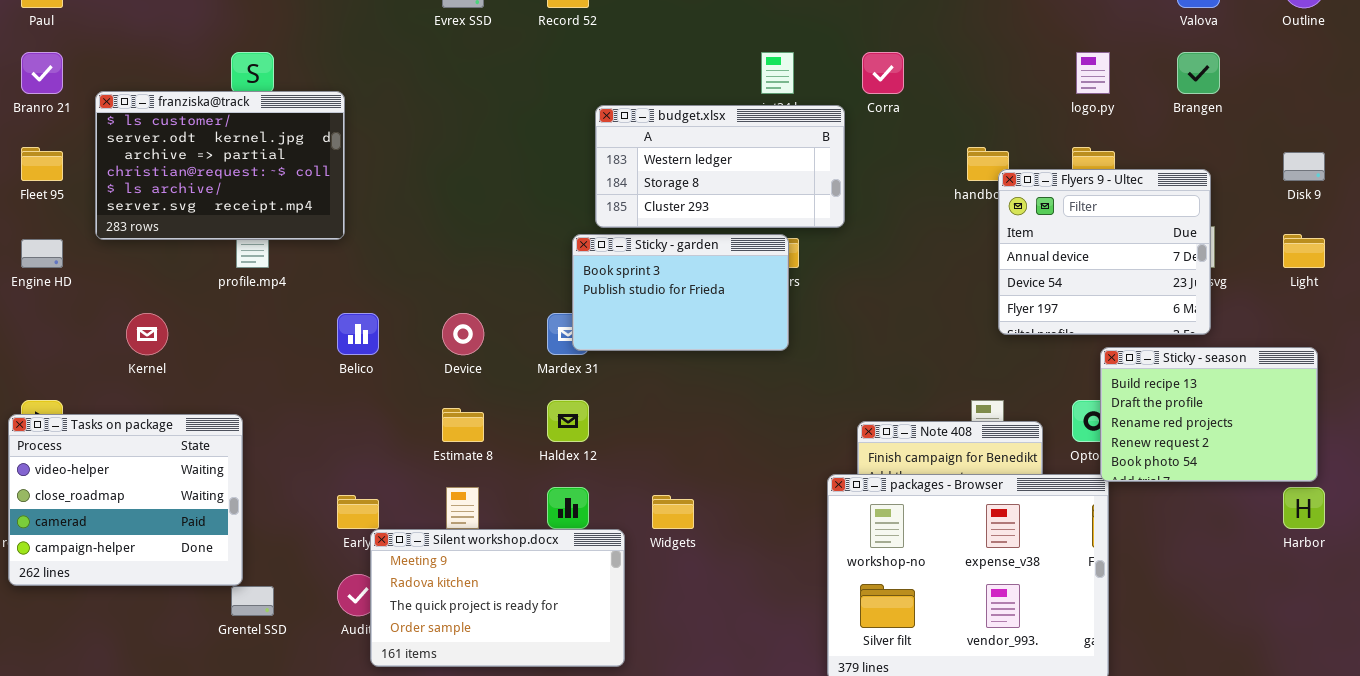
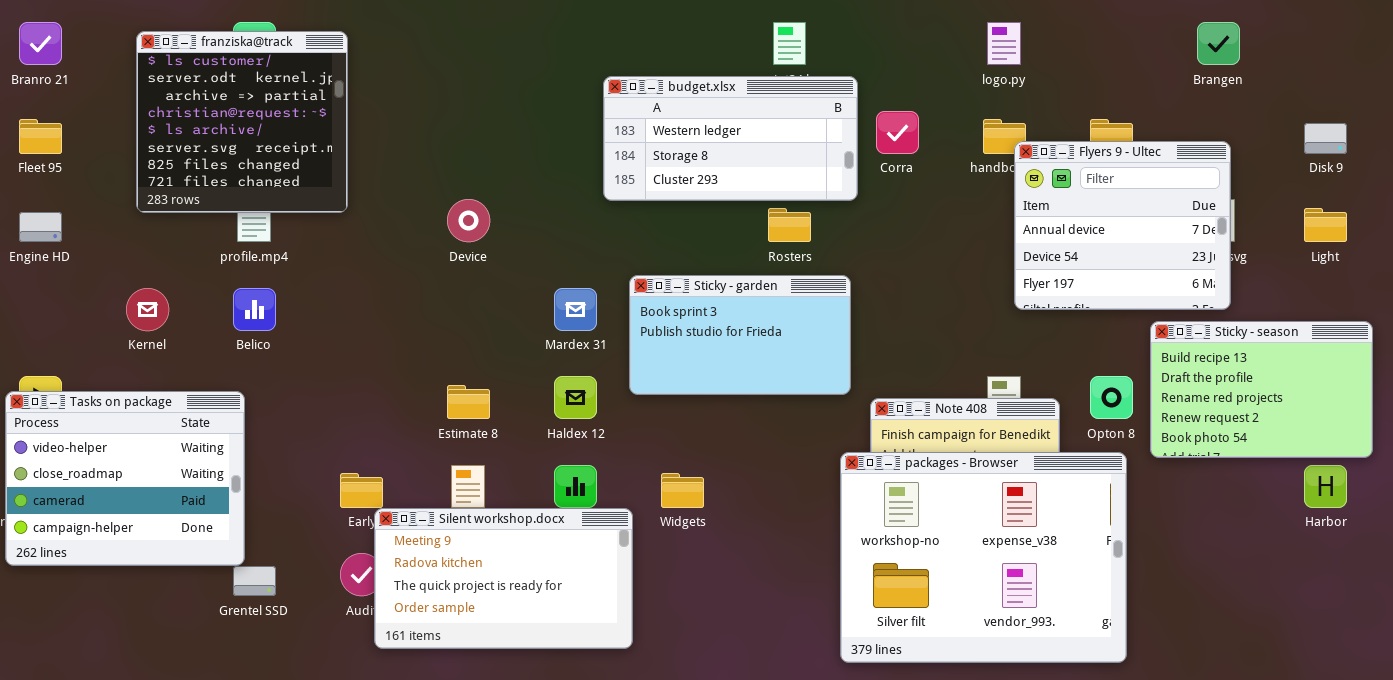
Corra: [862,52,904,94] -> [876,111,919,154], moved
logo.py: [1076,52,1110,94] -> [987,22,1021,65], moved
franziska@track: [95,91,345,240] -> [136,31,348,213], resized
Sticky - garden: [572,234,789,351] -> [629,275,851,395], moved
Belico: [337,313,379,355] -> [233,288,276,331], moved
Device: [442,313,484,355] -> [447,199,490,242], moved
Sticky - season: [1100,347,1318,482] -> [1150,321,1373,458], moved

